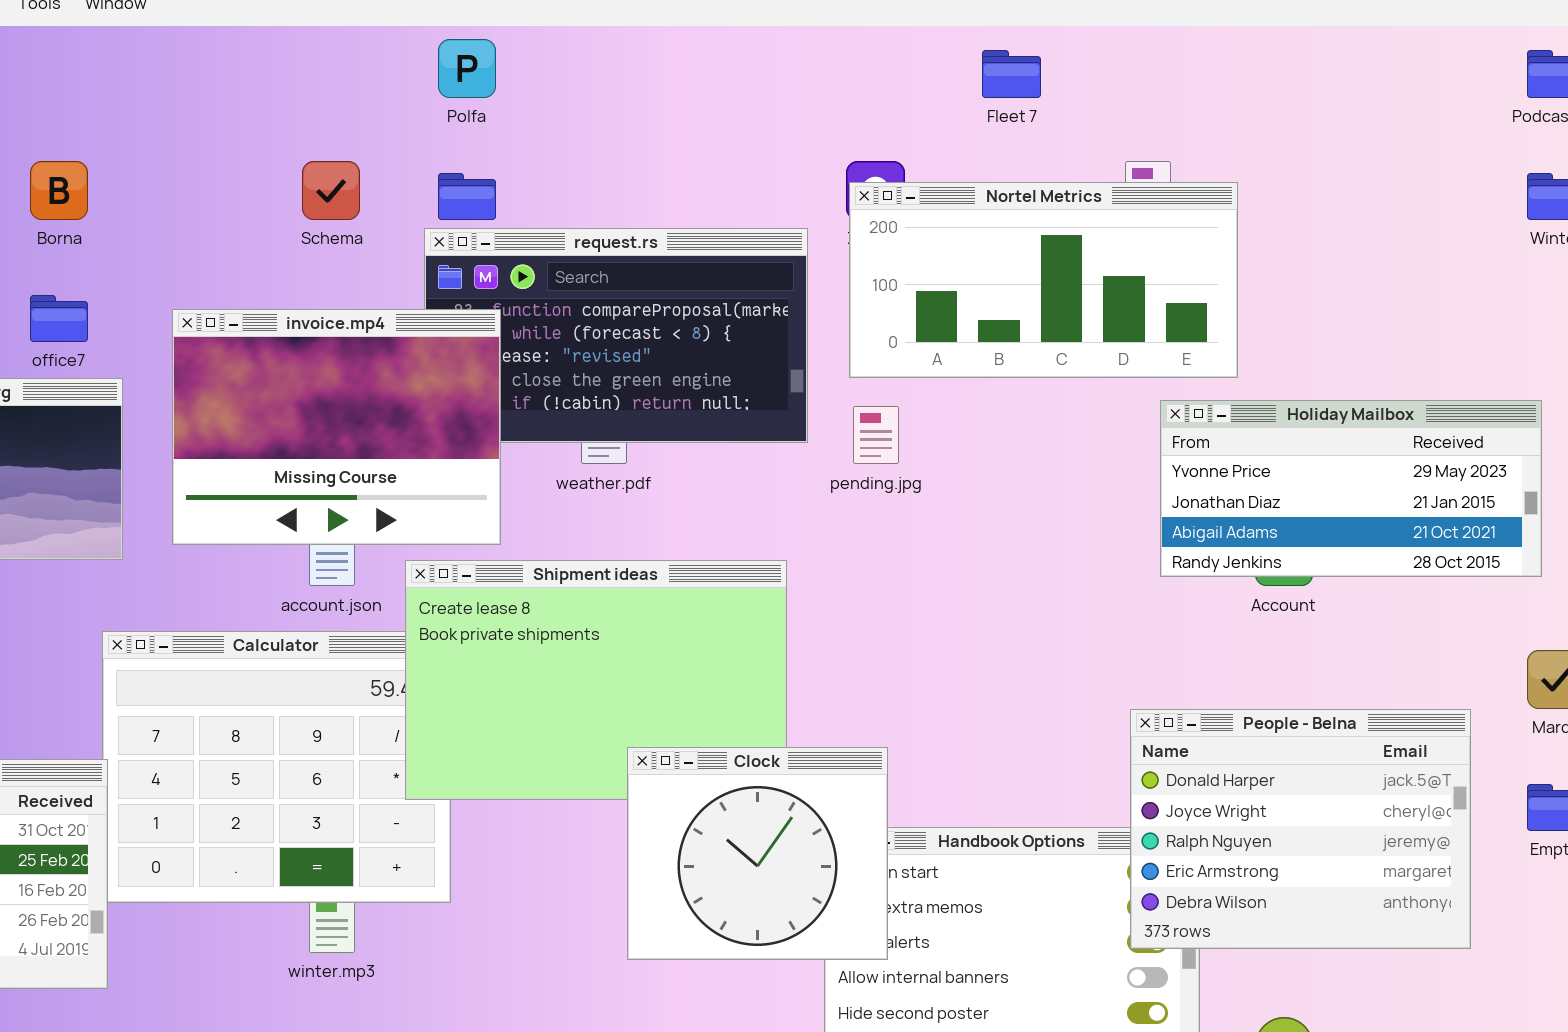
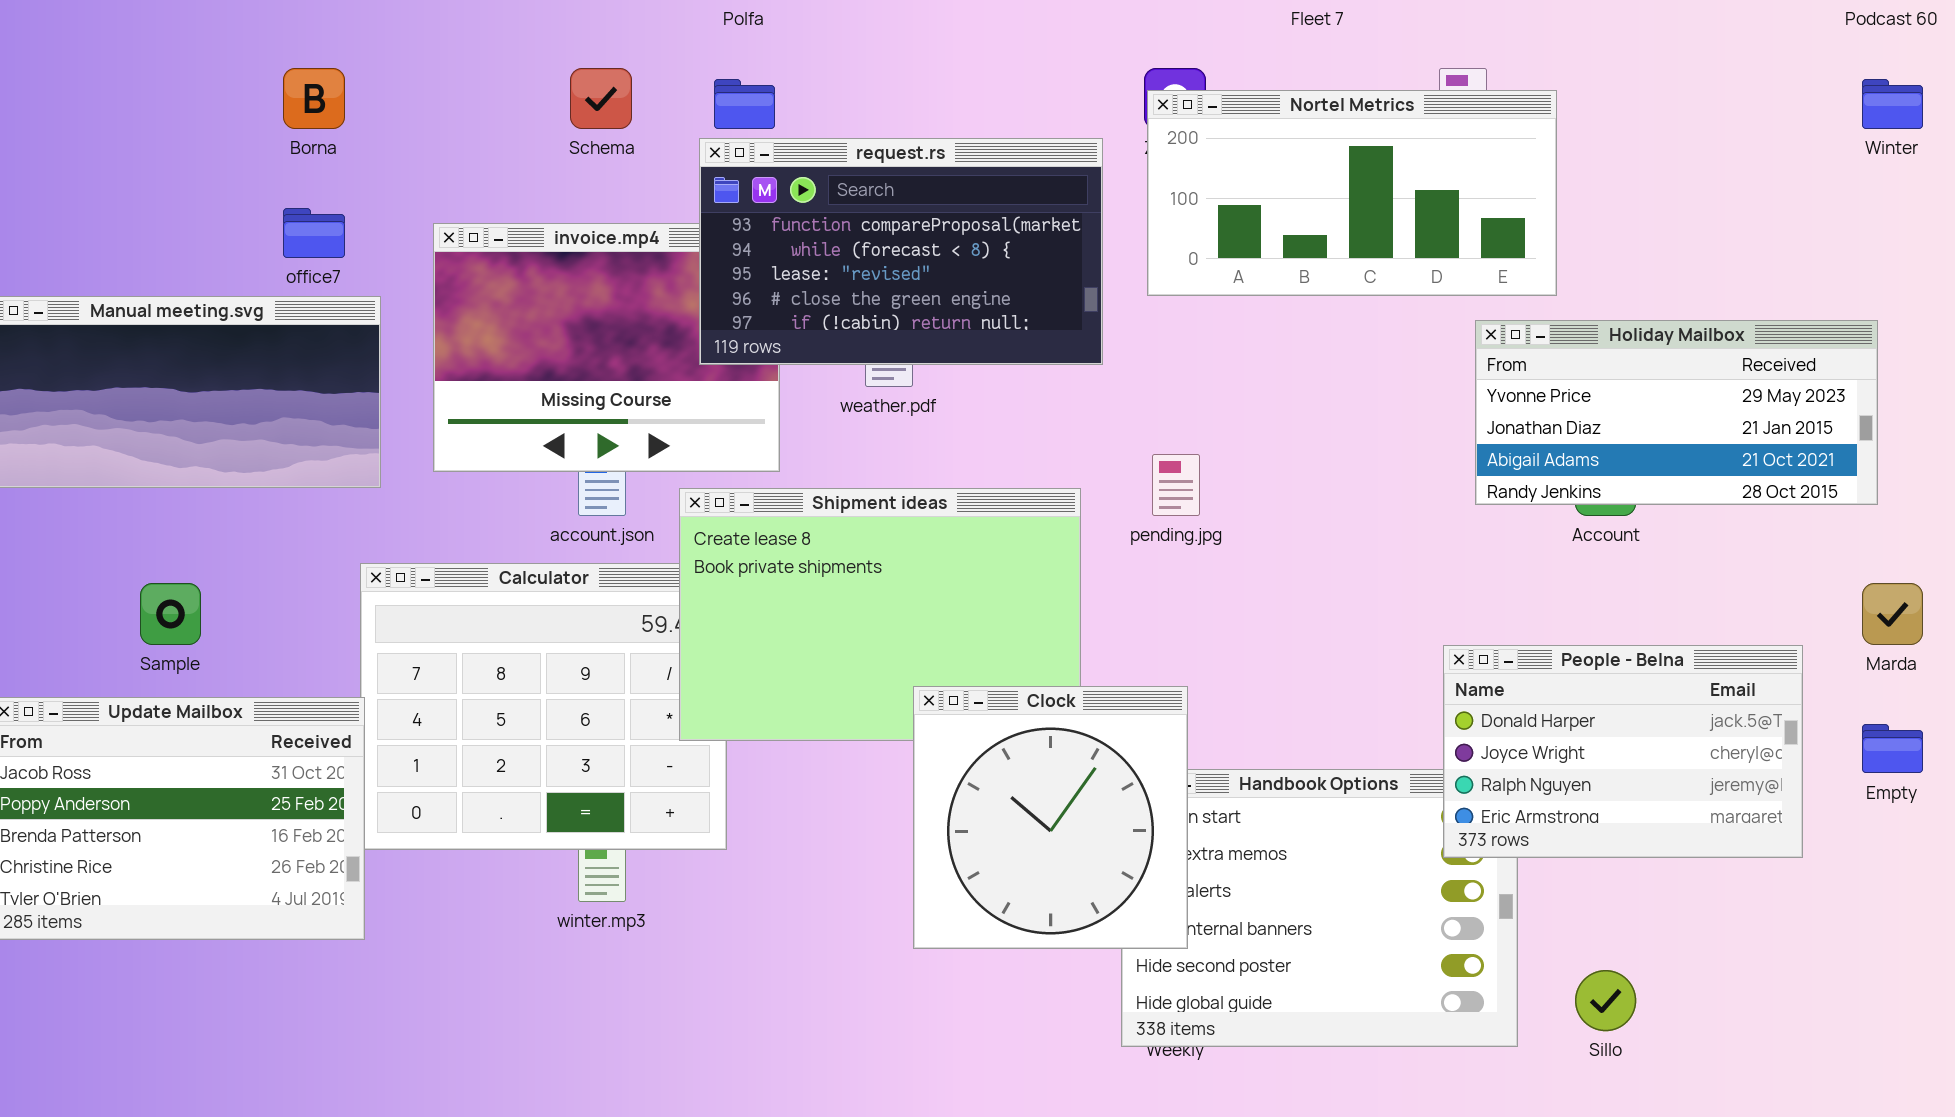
request.rs: [424,228,808,443] -> [699,138,1103,365], raised
pending.jpg: [853,406,899,464] -> [1152,454,1200,516], moved
People - Belna: [1130,709,1471,949] -> [1443,645,1803,858], resized
Clock: [627,747,888,960] -> [913,686,1188,949], resized

